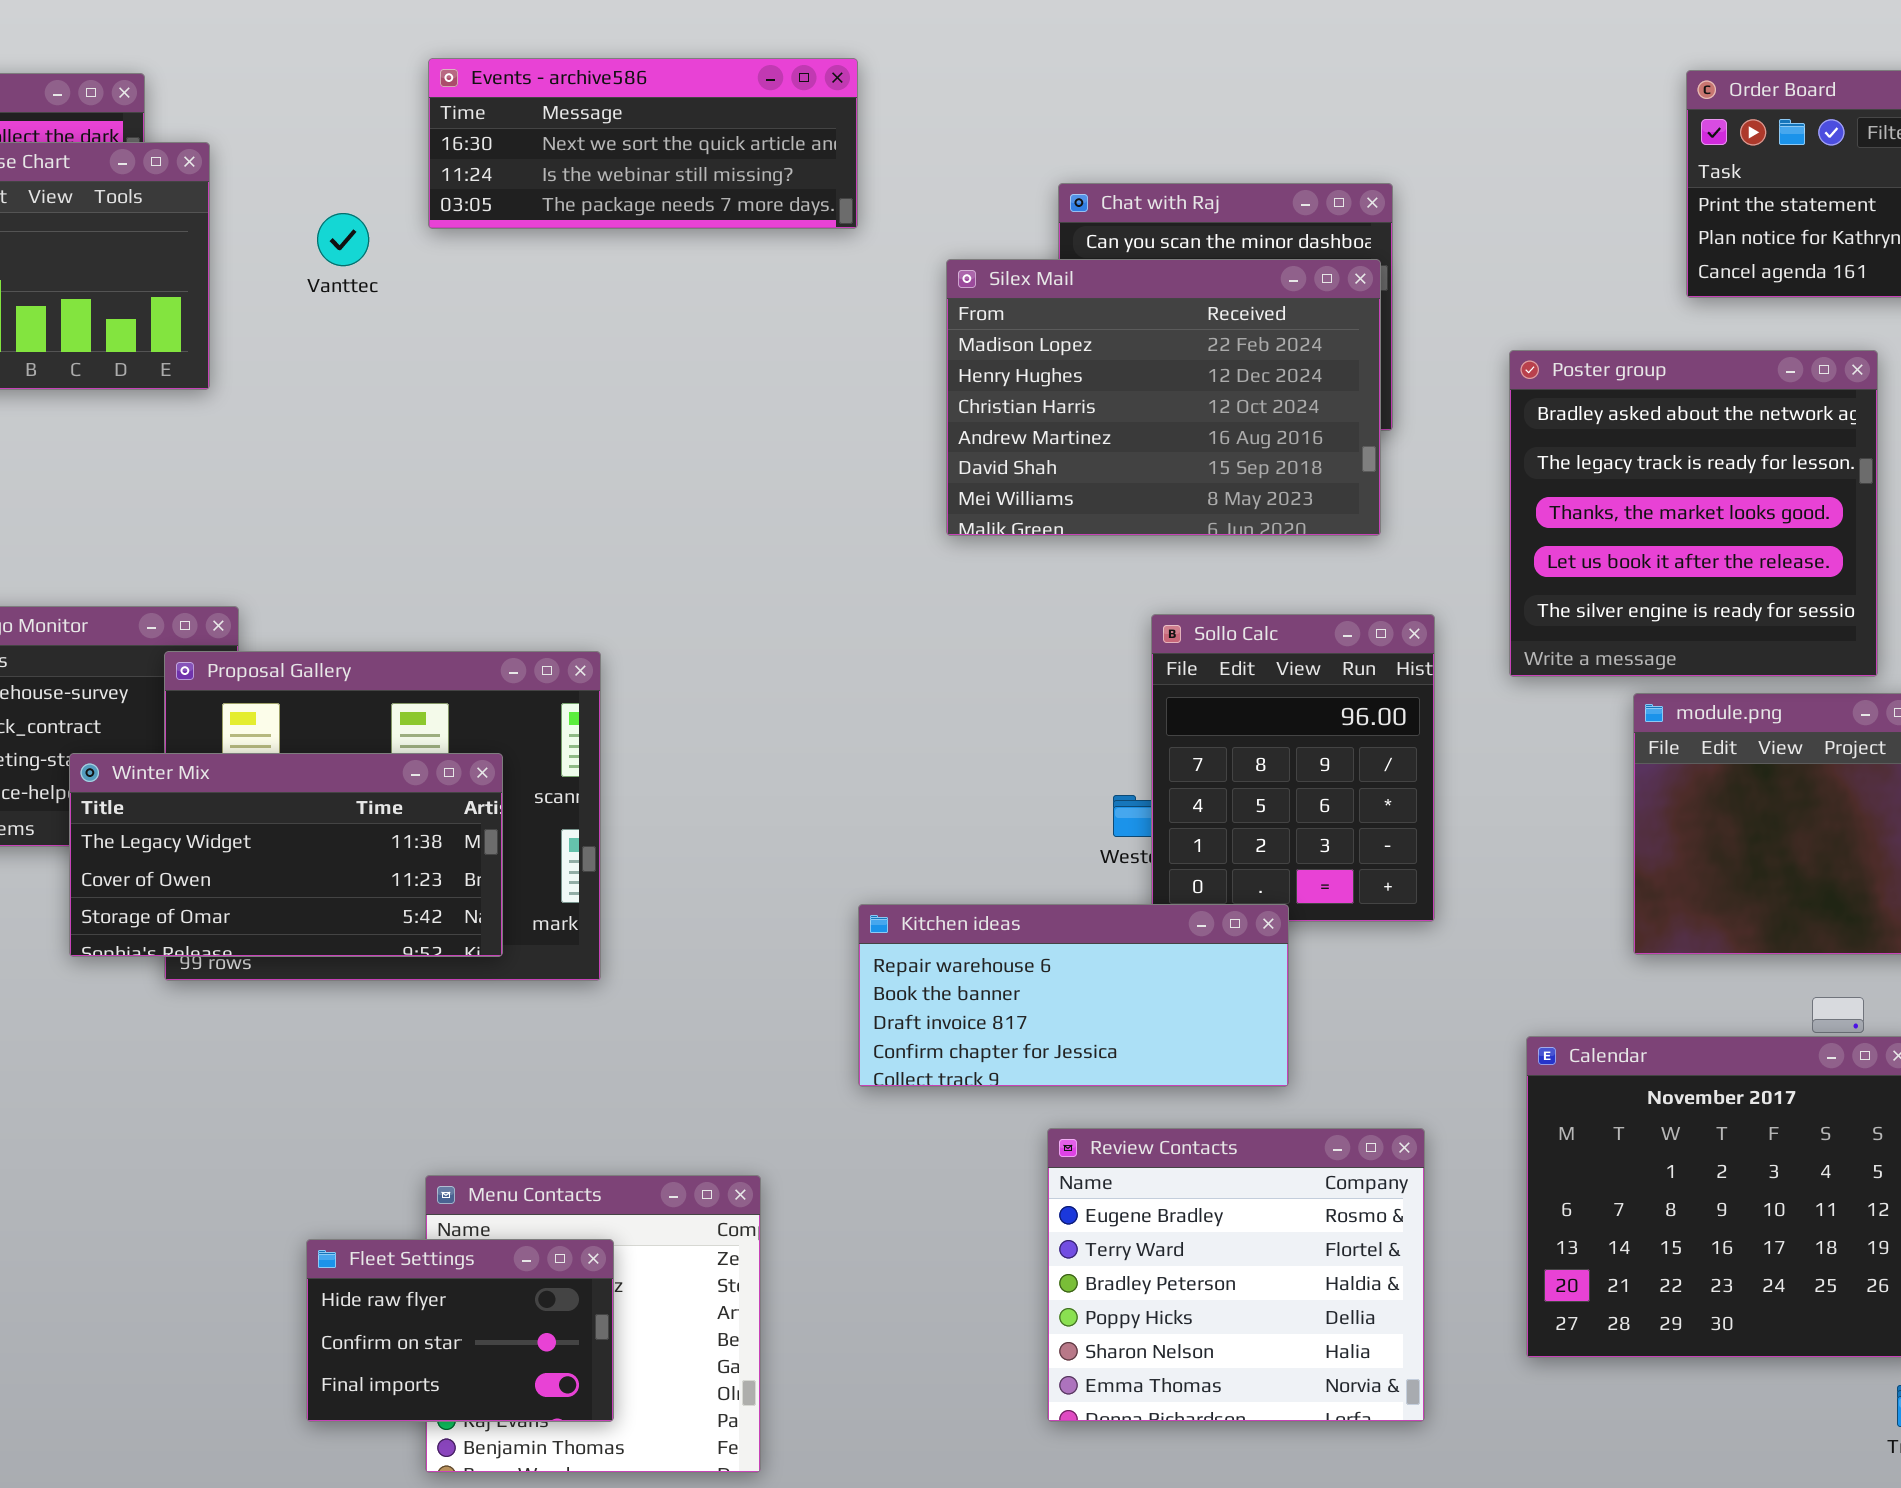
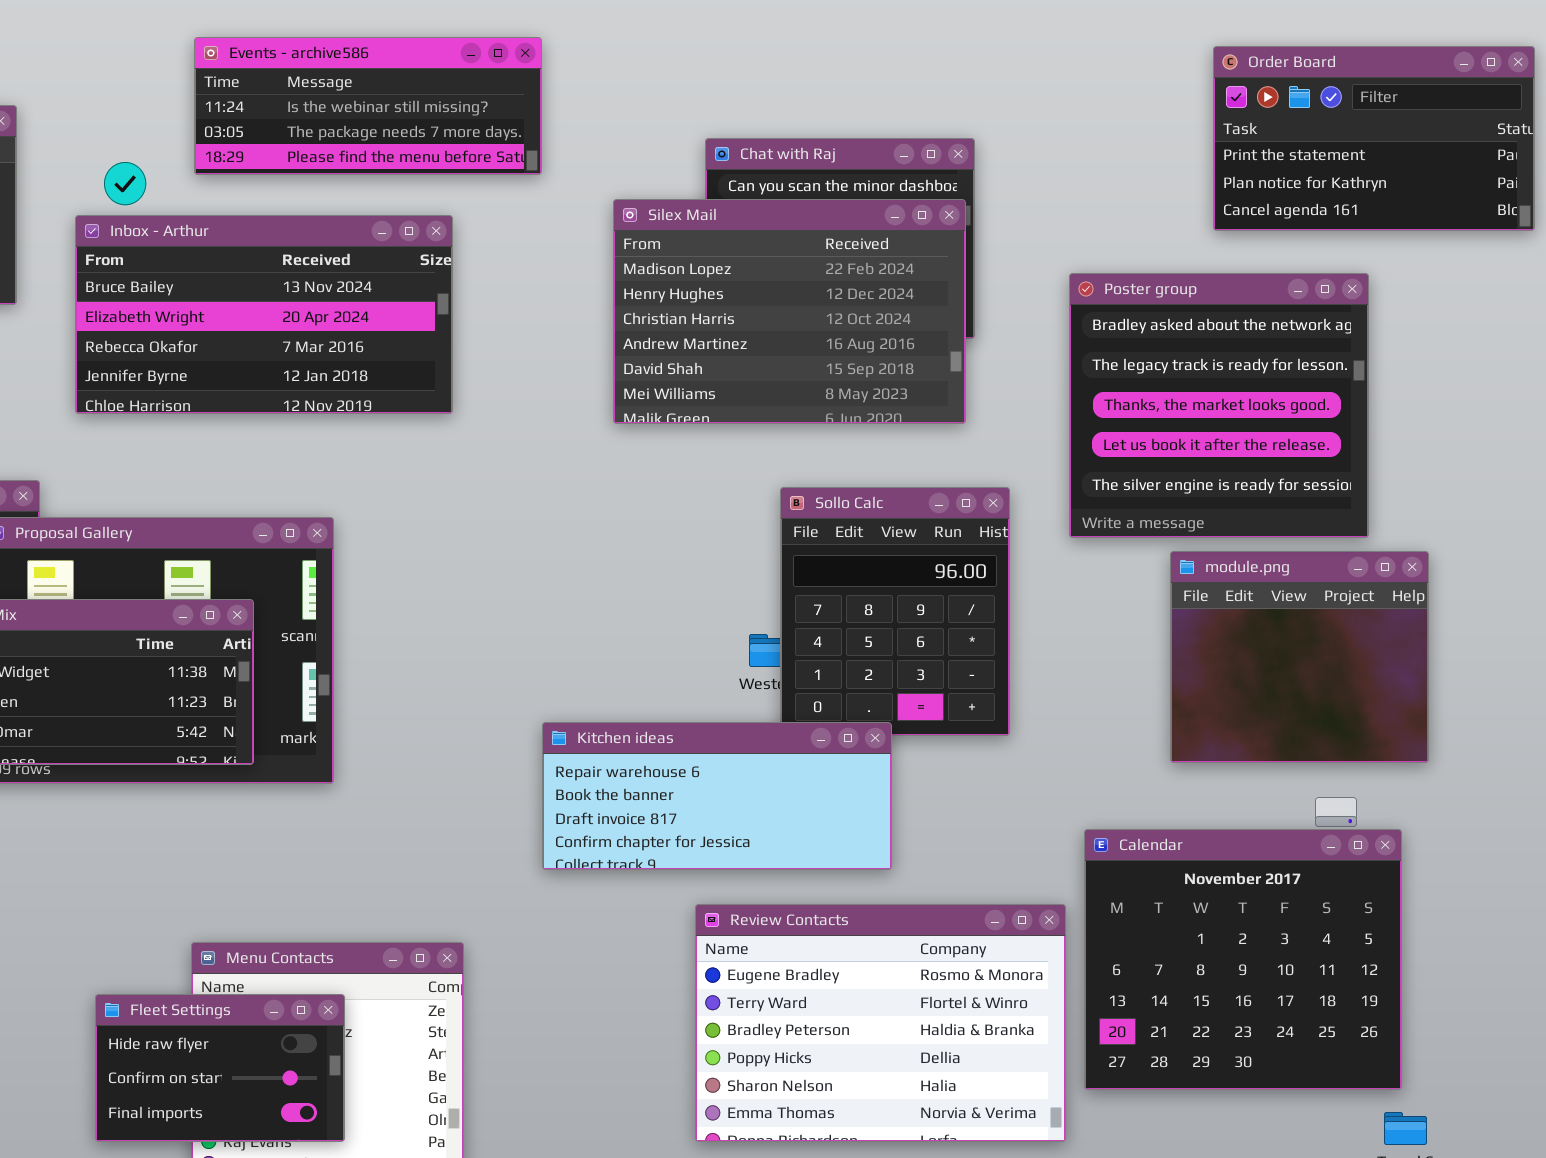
Events - archive586: [428,58,858,229] -> [194,37,542,175], scrolled down 1 row
Inbox - Arthur: none -> [75,215,453,414], opened
Review Contacts: [1047,1128,1425,1422] -> [695,904,1066,1142], resized

